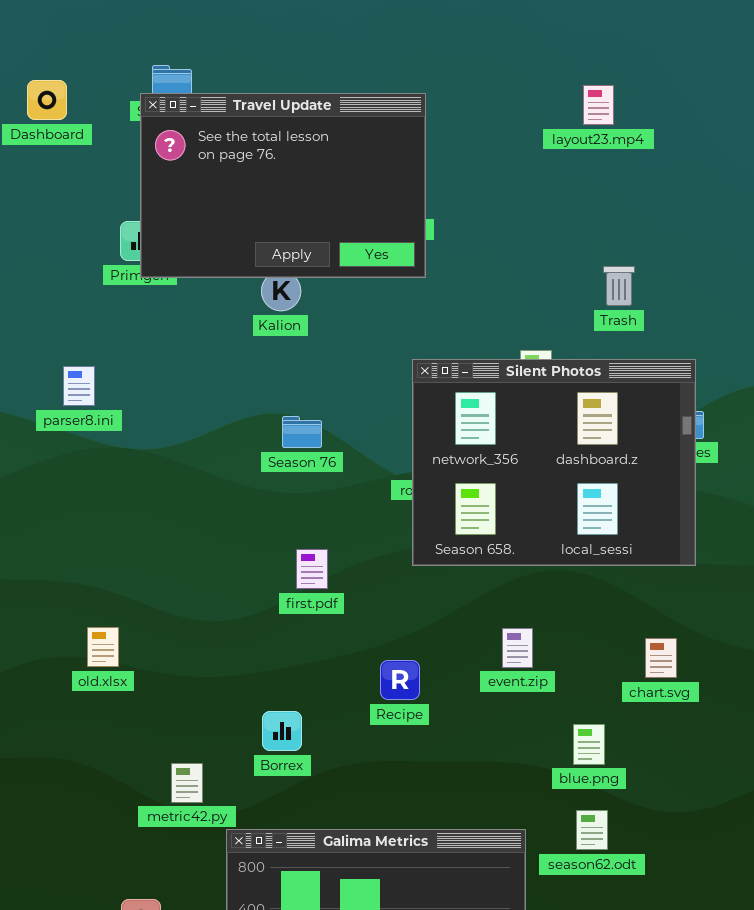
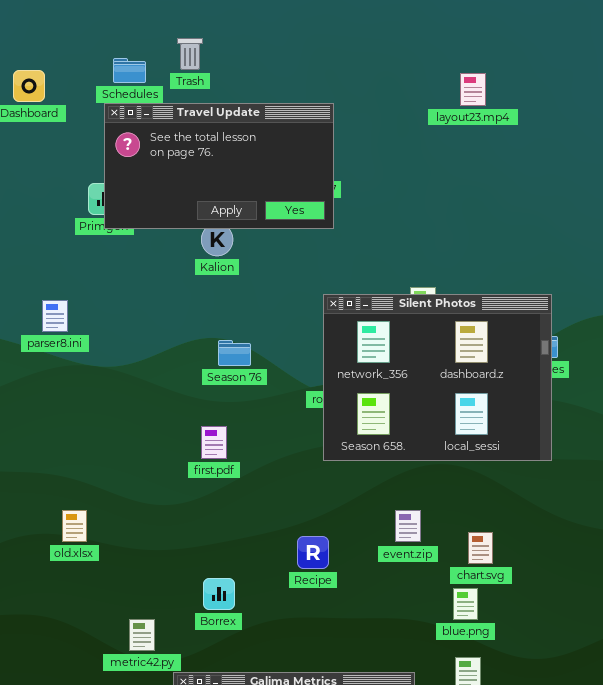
Travel Update: [140,93,426,278] -> [104,103,334,229], resized
Trash: [603,266,635,306] -> [177,38,203,70], moved
first.pdf: [296,549,328,589] -> [201,426,227,459], moved
chart.svg: [645,638,677,678] -> [468,532,493,564], moved

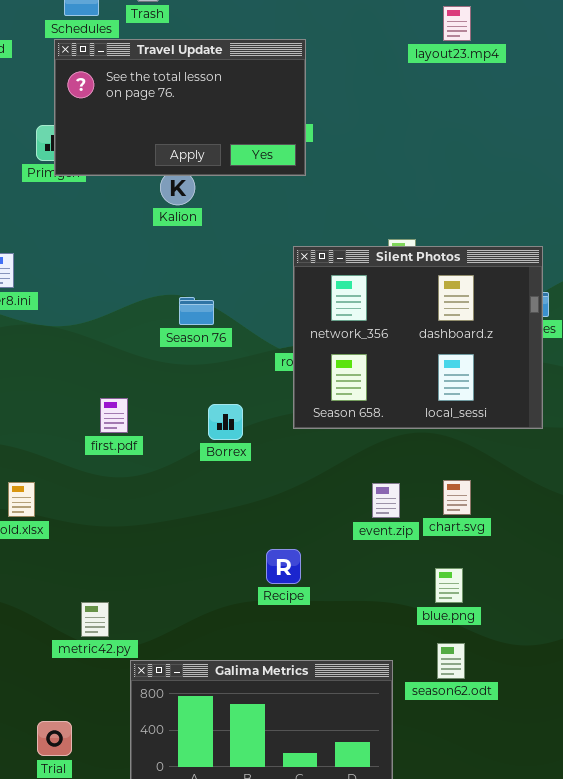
first.pdf: [201,426,227,459] -> [100,398,128,433], moved
chart.svg: [468,532,493,564] -> [443,480,471,515], moved
Recipe: [297,536,329,569] -> [266,549,301,584], moved
Borrex: [203,578,235,610] -> [208,404,243,440], moved

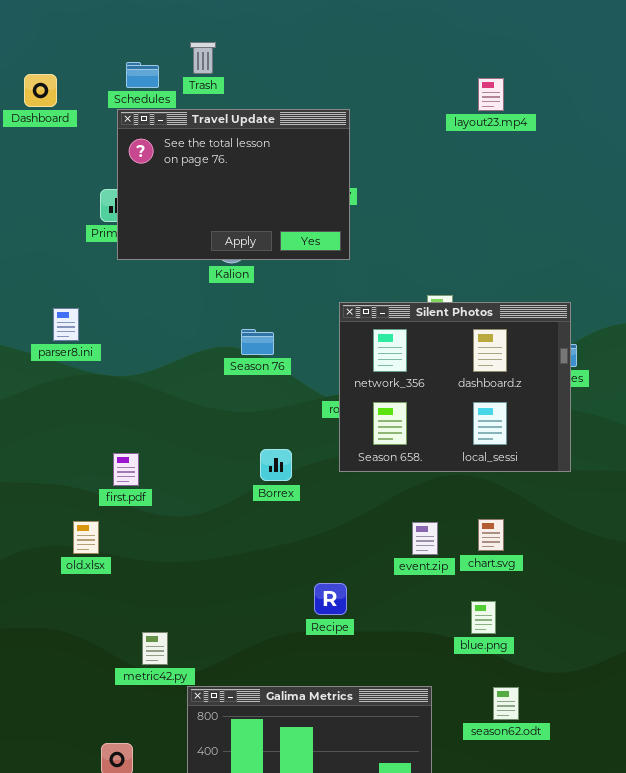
Travel Update: [54,39,306,176] -> [117,109,350,260], resized
Season 76: [179,297,214,325] -> [241,329,274,355], moved
first.pdf: [100,398,128,433] -> [113,453,139,486], moved
season62.odt: [437,643,465,679] -> [493,687,519,720], moved

